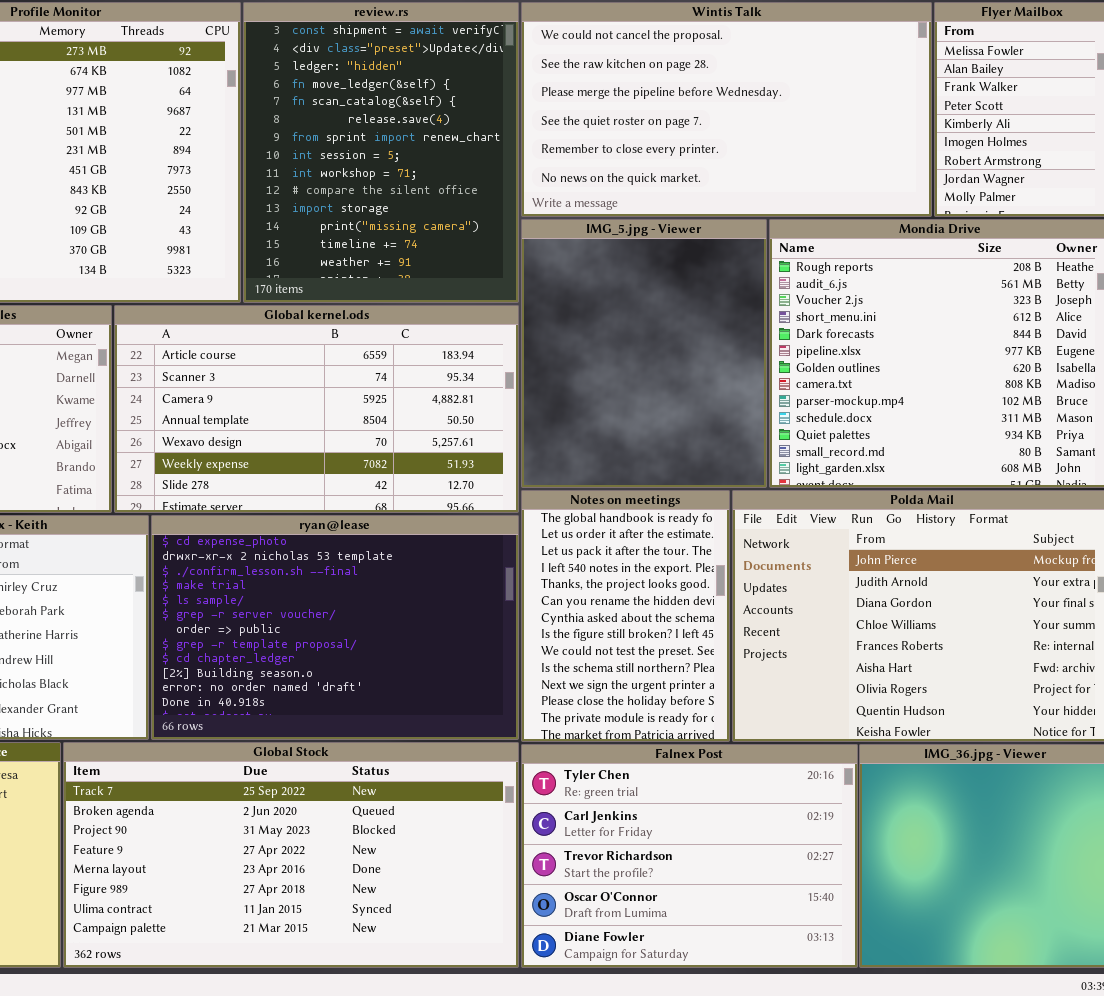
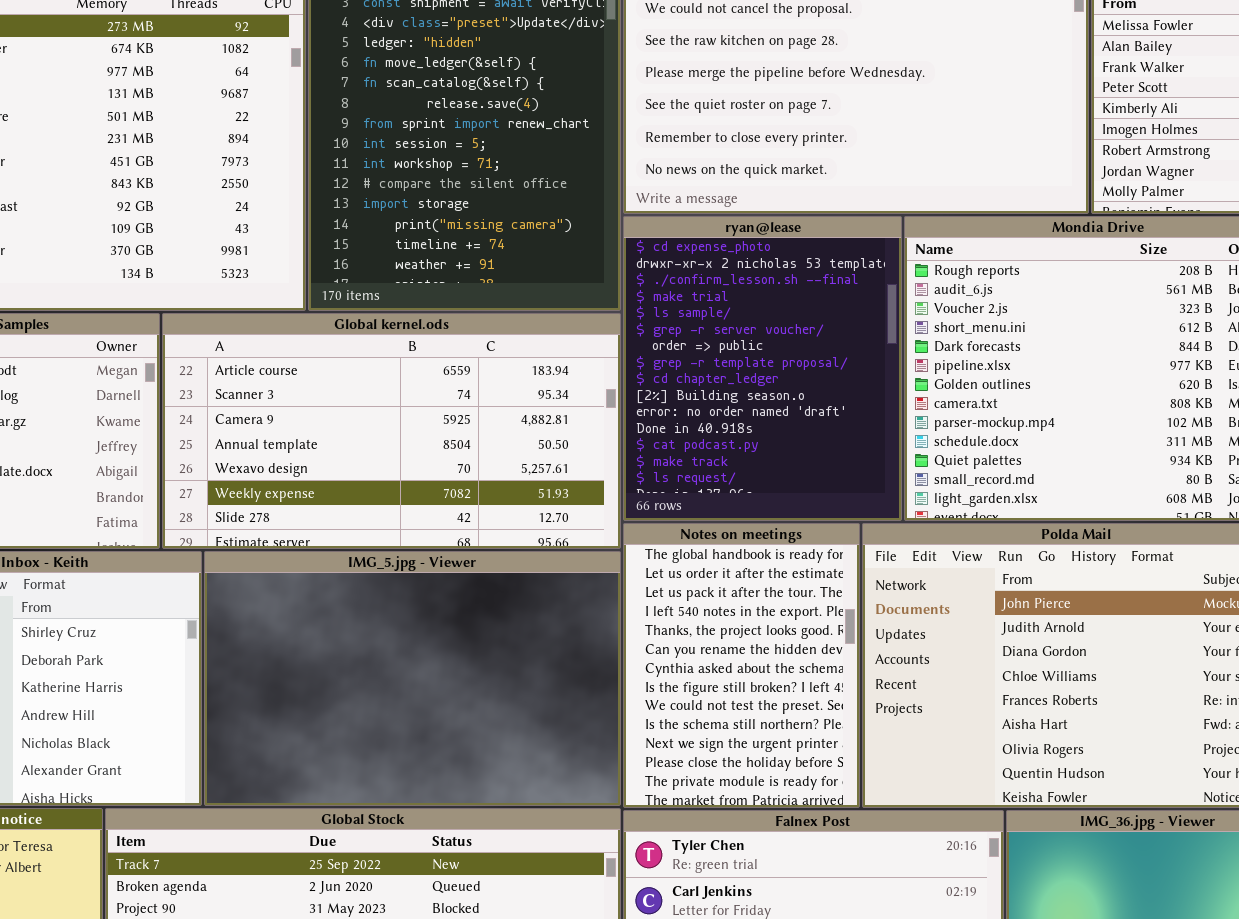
IMG_5.jpg - Viewer: [521,219,767,488] -> [204,551,621,806], moved, resized
ryan@lease: [151,515,519,740] -> [623,216,902,521], moved, resized

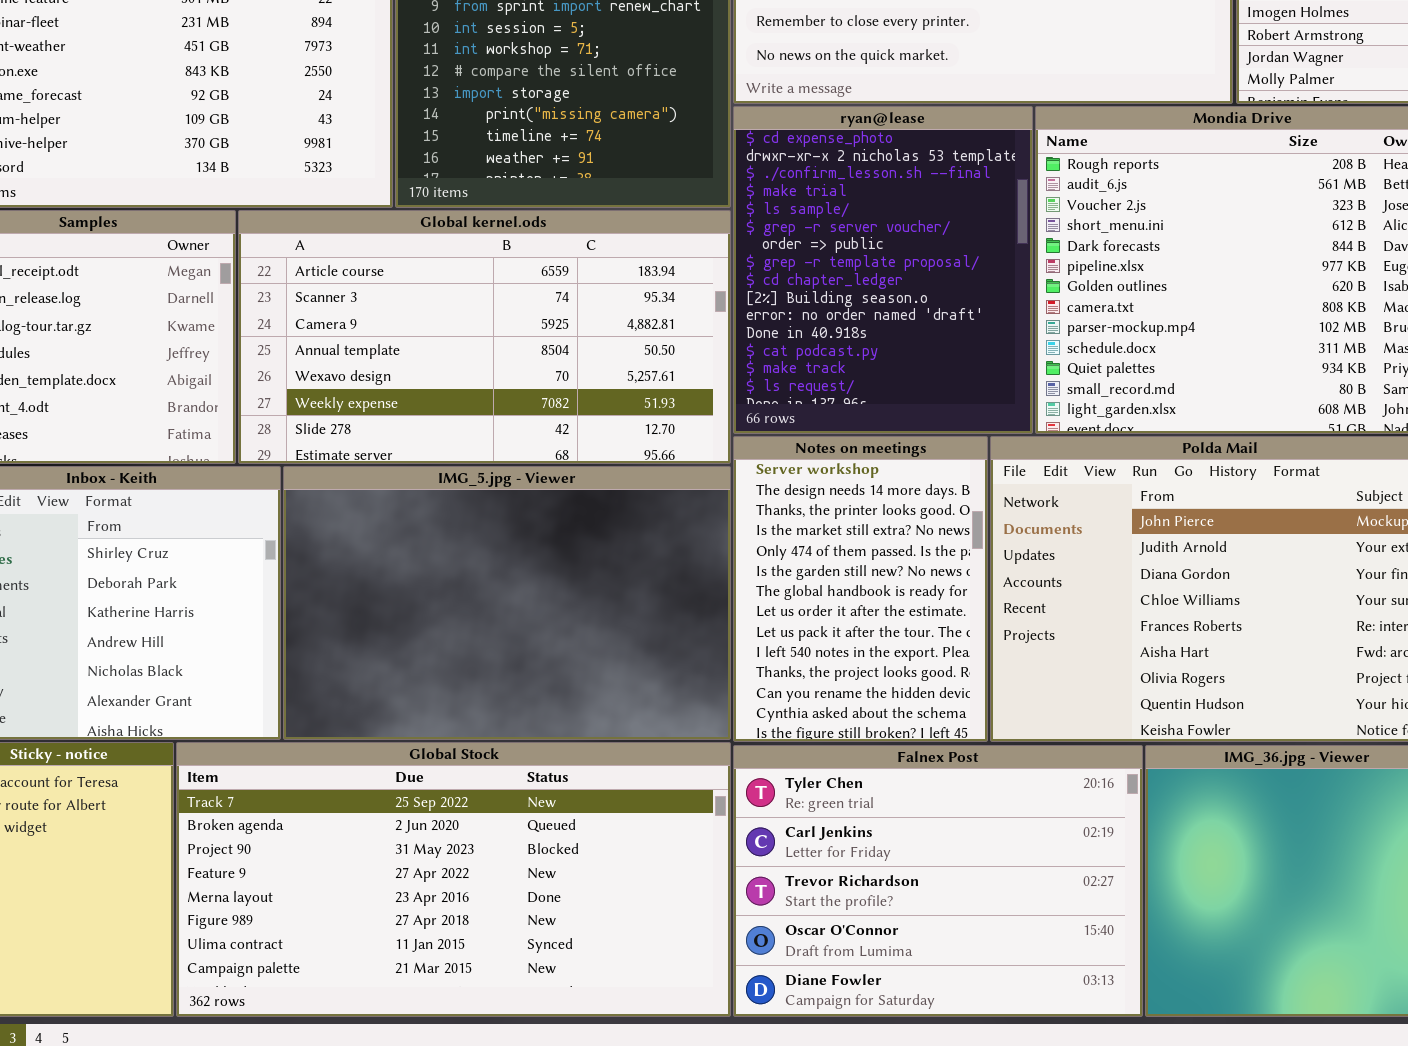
Notes on meetings: [623,523,860,808] -> [733,436,988,742], scrolled up 6 rows

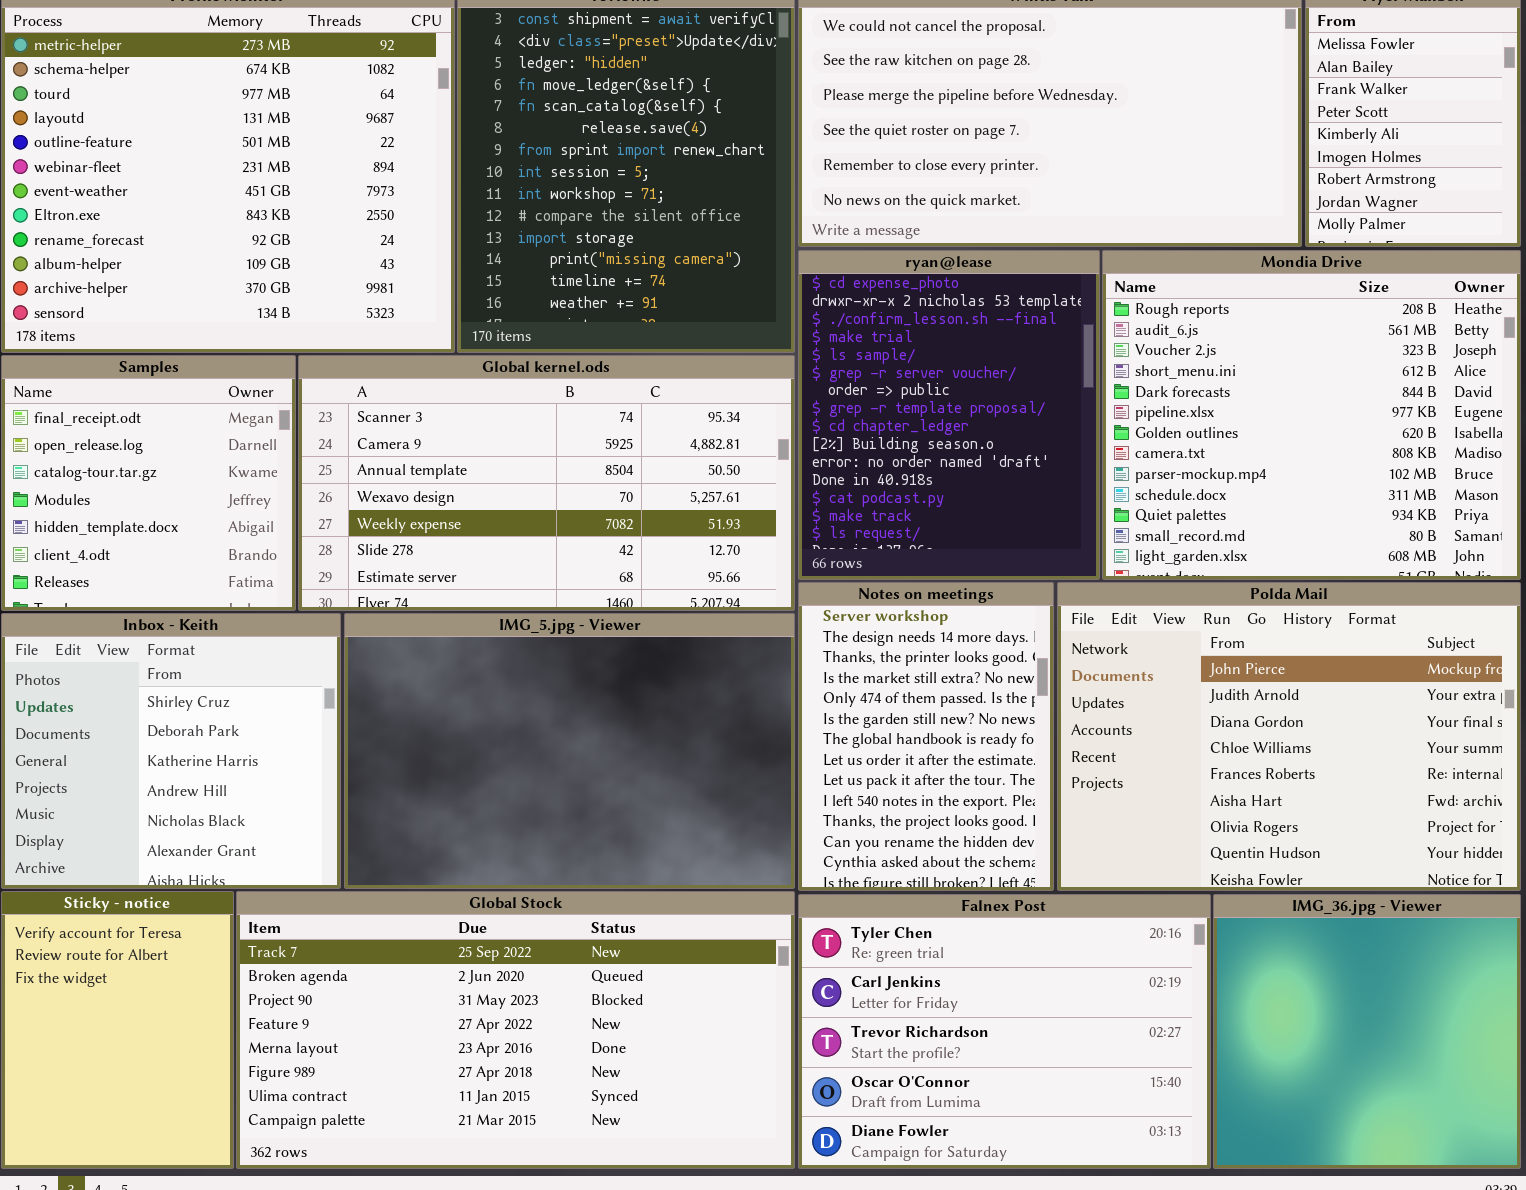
Global kernel.ods: [238,210,731,464] -> [298,355,795,611], scrolled down 1 row

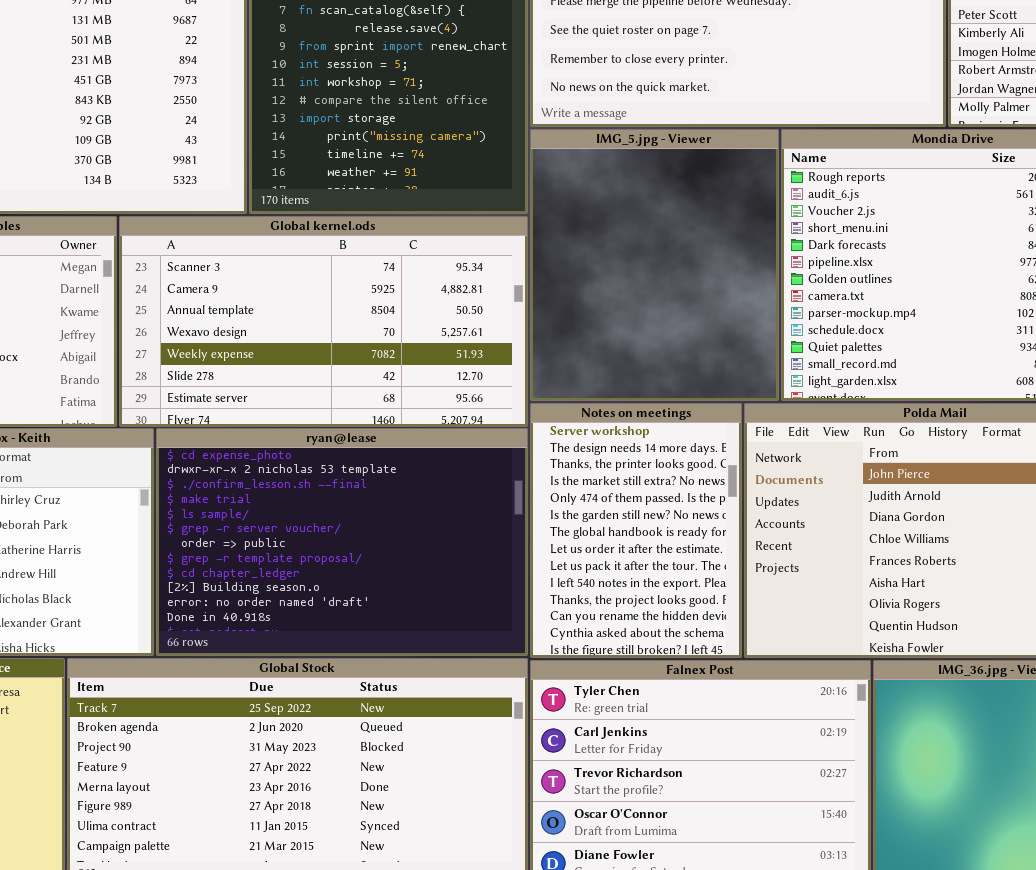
ryan@lease: [798,250,1100,580] -> [156,428,528,656], moved, resized
IMG_5.jpg - Viewer: [344,613,795,889] -> [530,129,779,401], moved, resized

